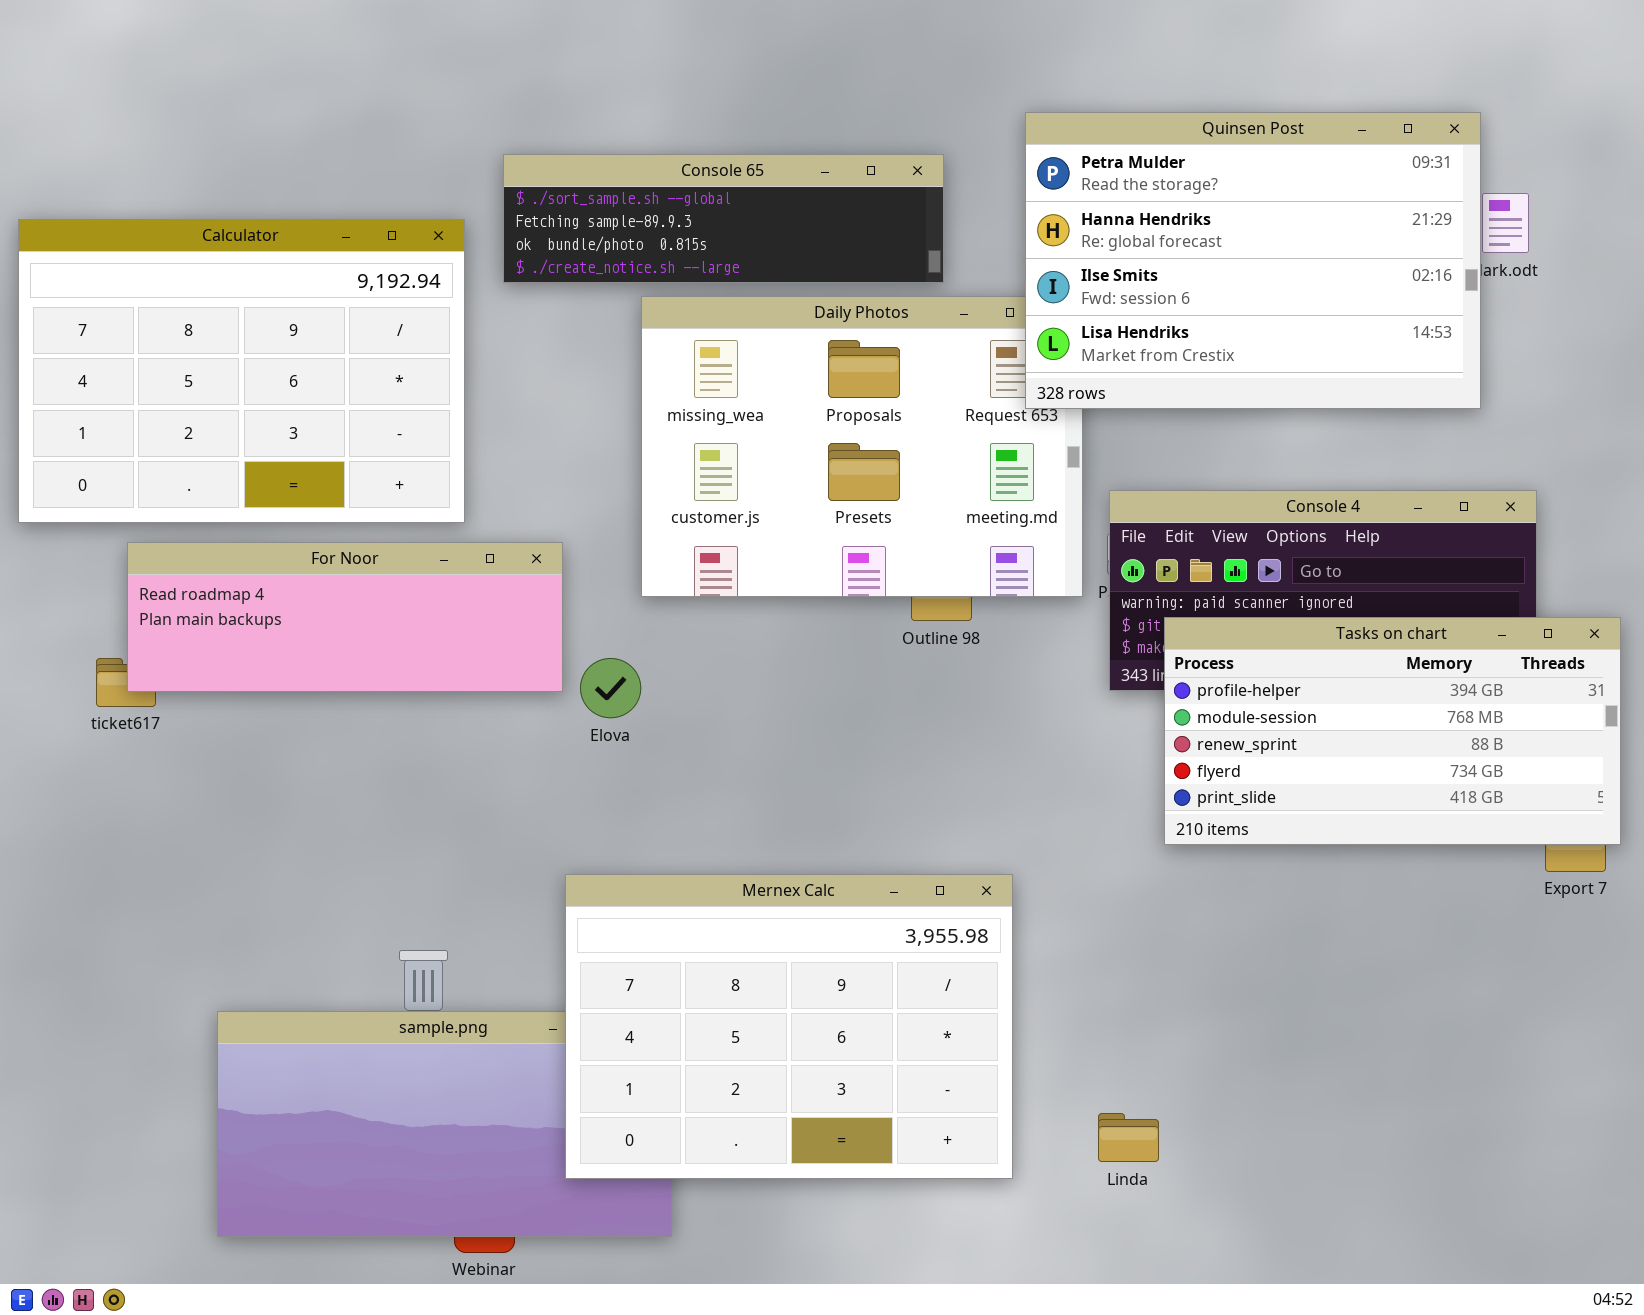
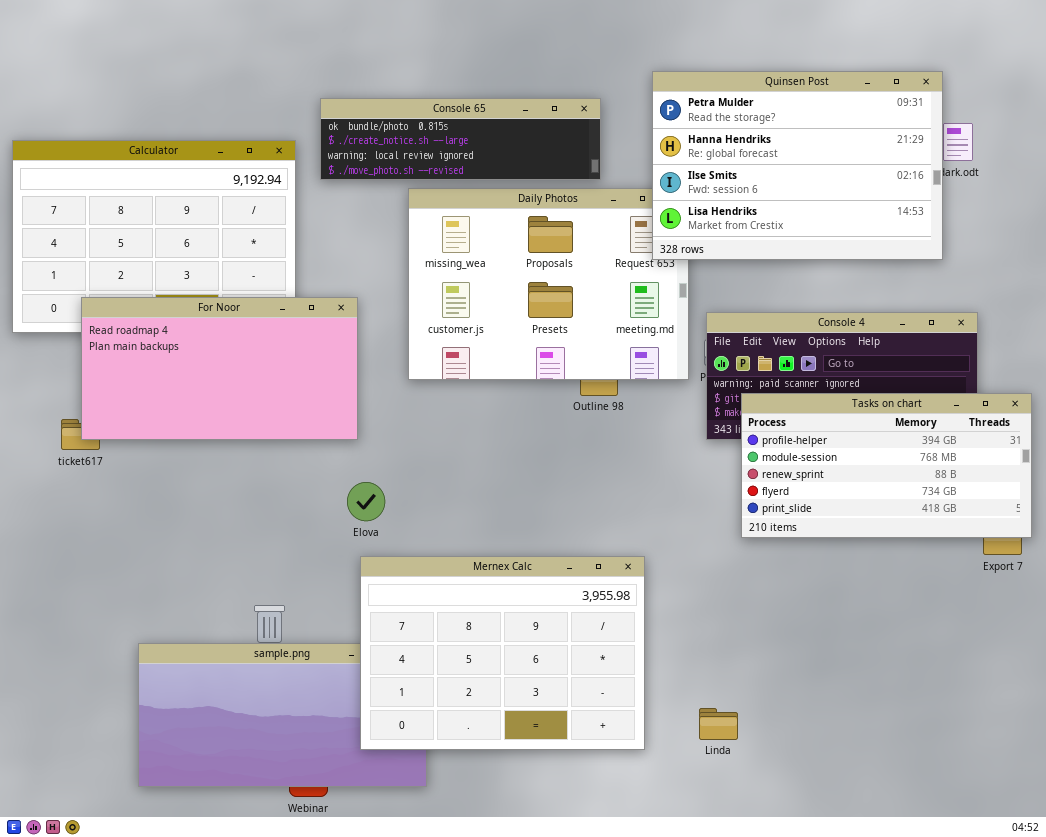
Console 65: [503,154,944,283] -> [320,98,601,180], scrolled down 2 rows
For Noor: [127,542,563,692] -> [81,297,358,440], resized
Elova: [580,658,641,718] -> [347,482,385,521], moved

